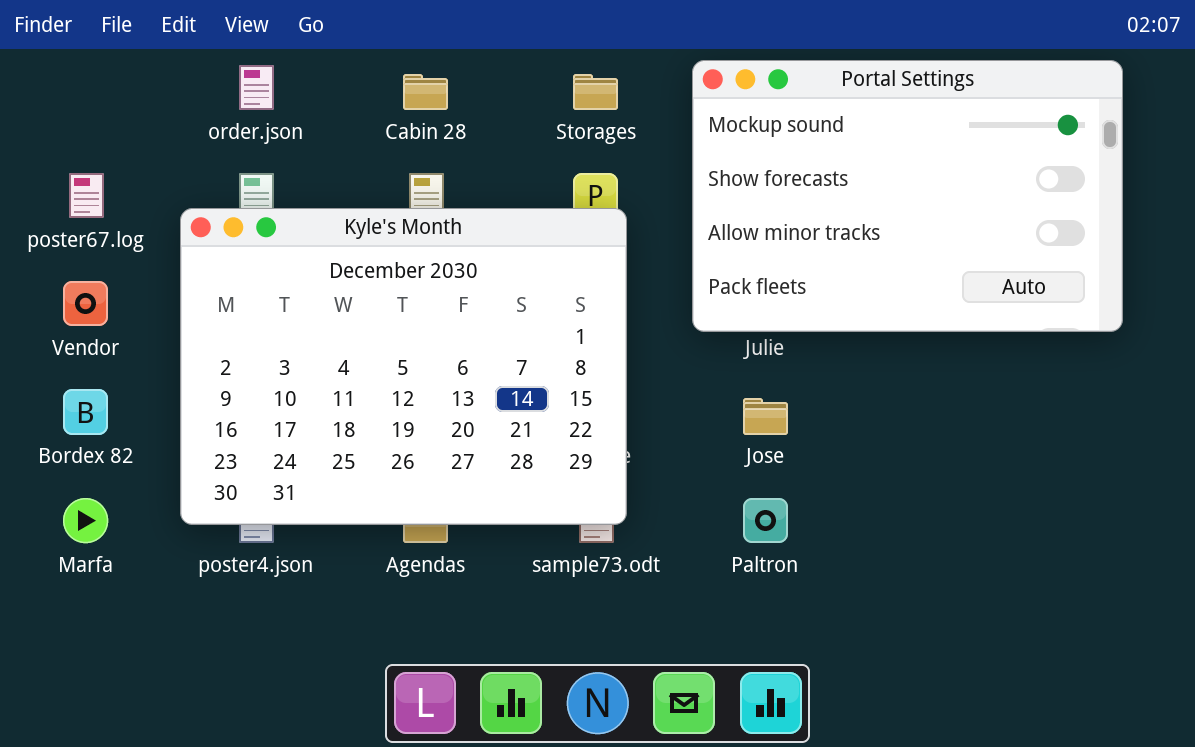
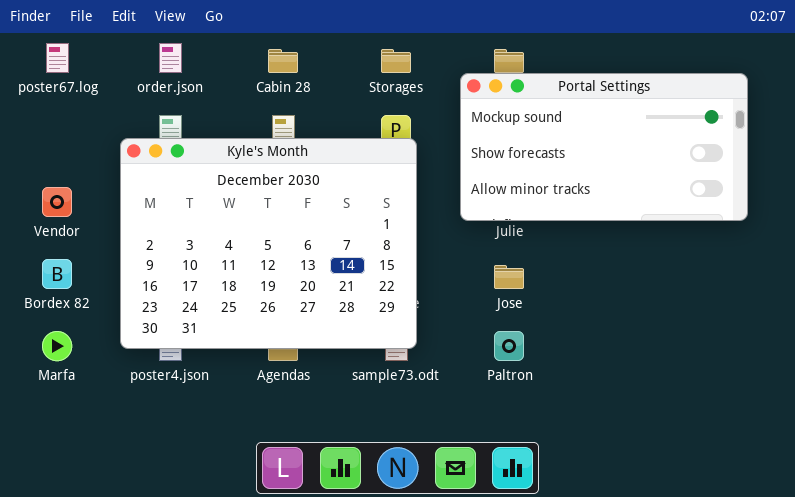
Portal Settings: [692,60,1123,332] -> [460,73,748,221], resized
poster67.log: [69,173,104,218] -> [46,43,69,73], moved

